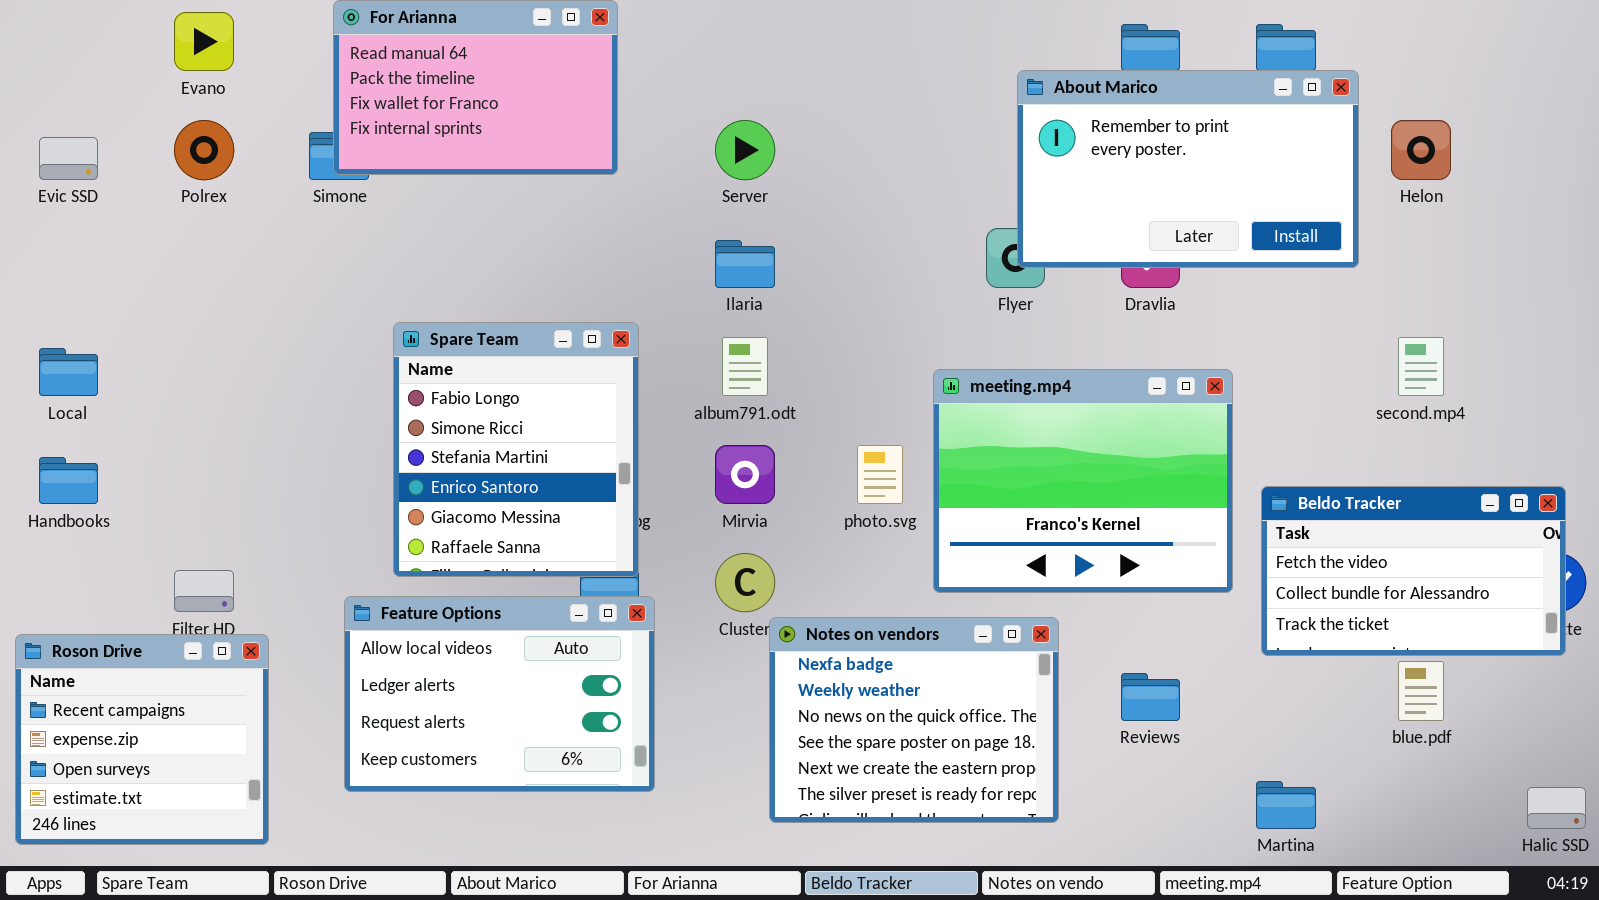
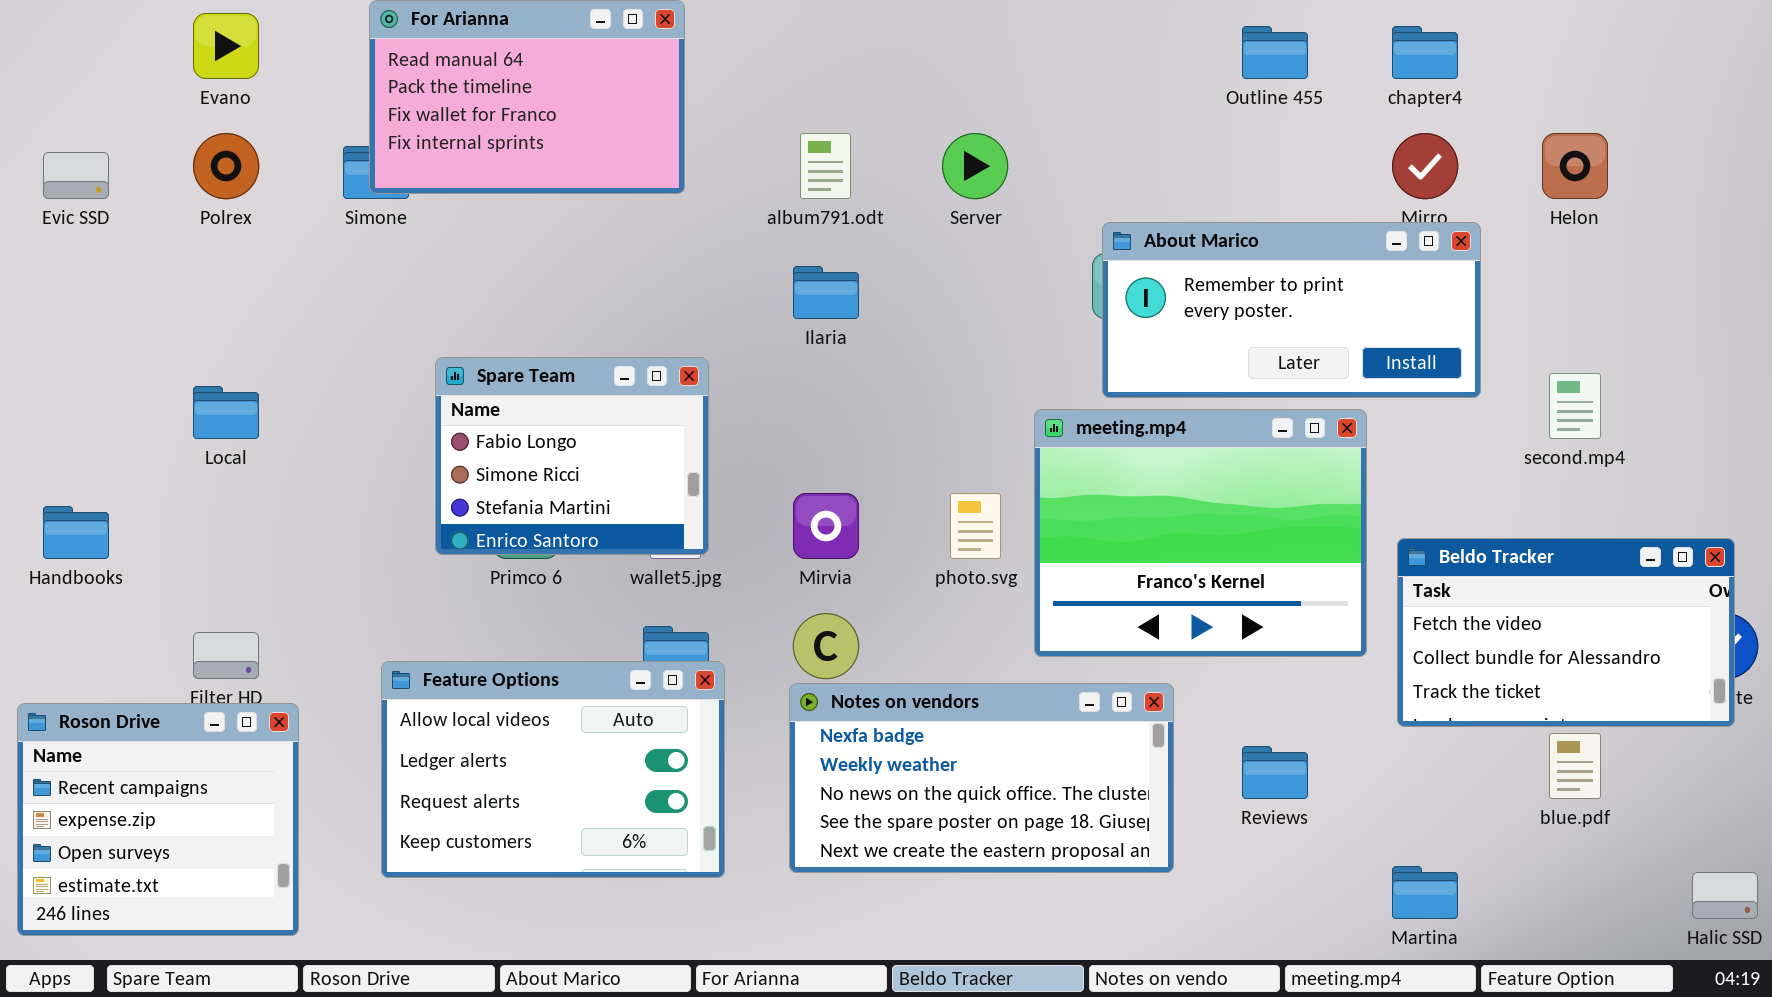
About Marico: [1017,70,1359,268] -> [1102,222,1481,398], moved, resized
Server: [715,120,775,180] -> [942,133,1008,199], moved
Spare Team: [393,322,639,577] -> [435,357,709,555], resized
album791.odt: [722,337,768,396] -> [800,133,851,199], moved
Local: [39,348,98,396] -> [193,386,259,439], moved
Notes on vendors: [769,617,1059,823] -> [789,683,1174,873], resized

